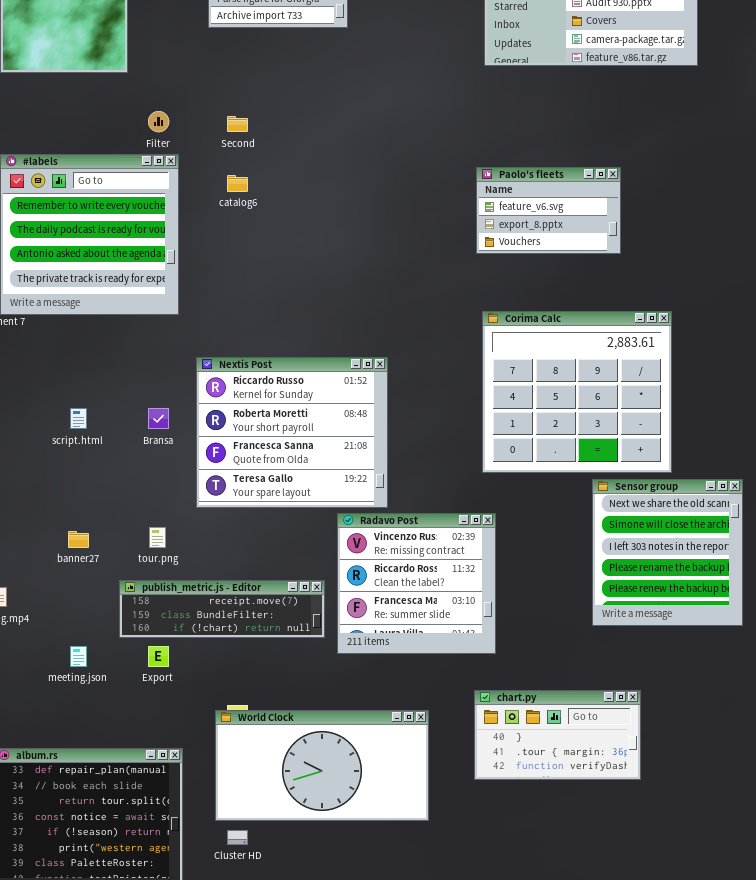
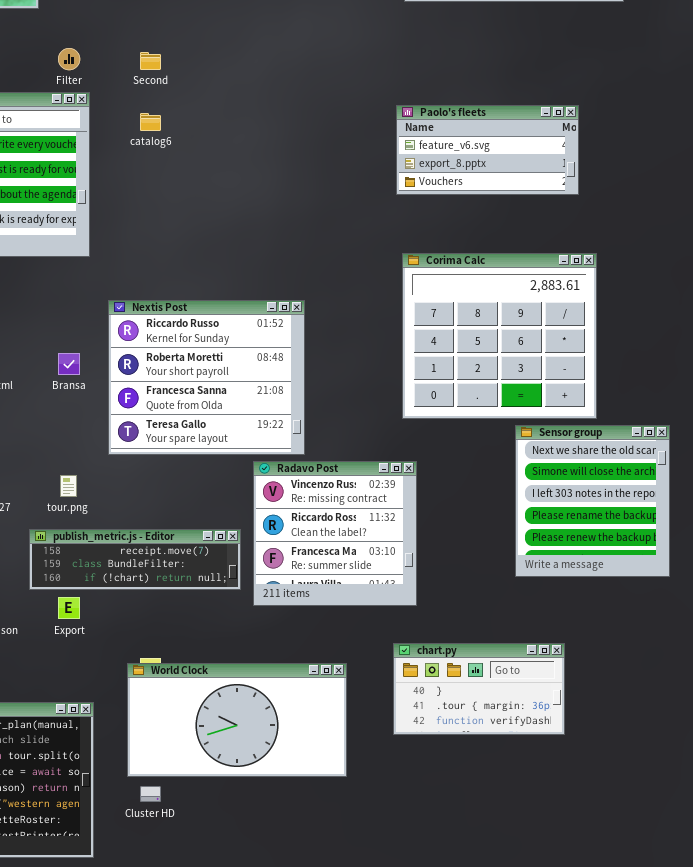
Paolo's fleets: [476,167,621,254] -> [396,105,579,195], resized

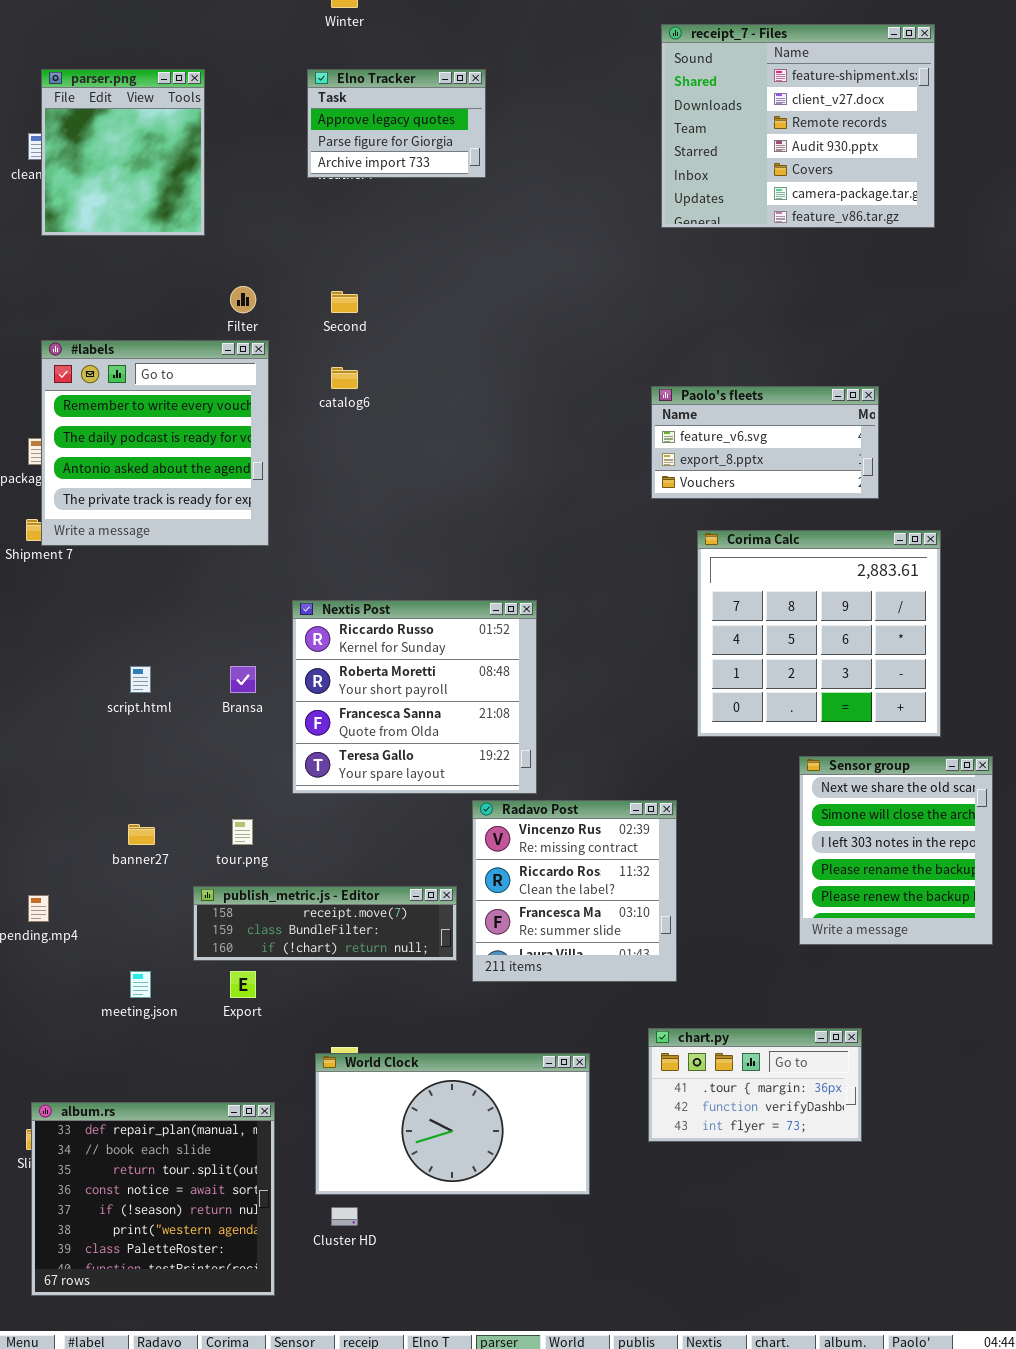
Paolo's fleets: [396,105,579,195] -> [651,386,879,499], moved
Corima Calc: [402,253,597,419] -> [697,530,941,737], moved
chart.py: [393,643,565,735] -> [648,1028,862,1142], scrolled down 1 row

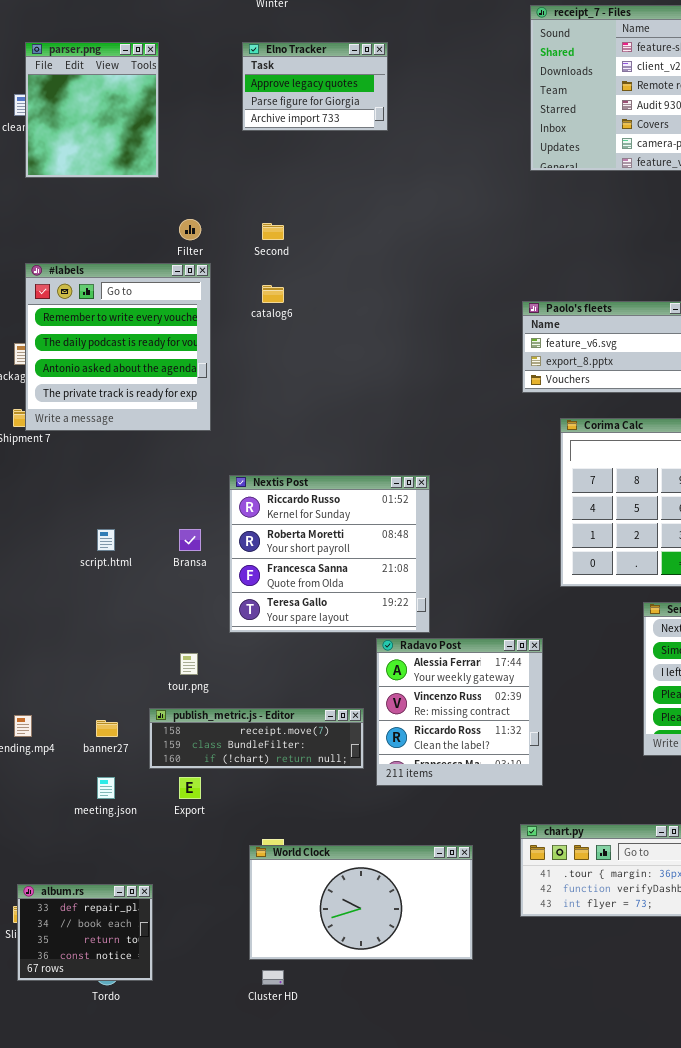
Radavo Post: [472,800,677,982] -> [376,638,543,786], scrolled up 1 row
banner27: [128,824,155,845] -> [96,720,118,737], moved
album.rs: [31,1102,275,1296] -> [17,884,153,981], resized

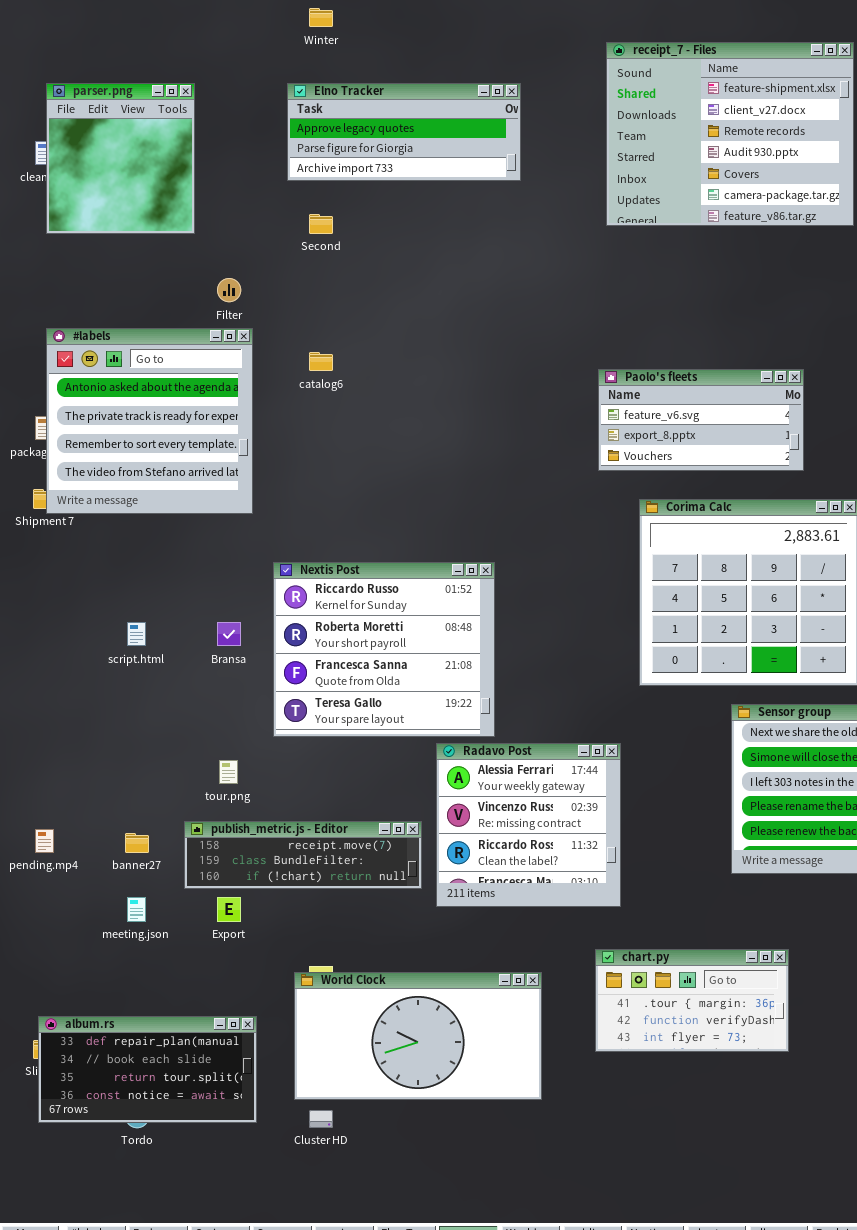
Elno Tracker: [242,42,388,131] -> [287,83,521,181], resized
Second: [262,223,284,240] -> [309,214,333,234], moved
#labels: [25,263,211,431] -> [46,328,253,514], scrolled down 2 rows
album.rs: [17,884,153,981] -> [38,1016,257,1123], resized

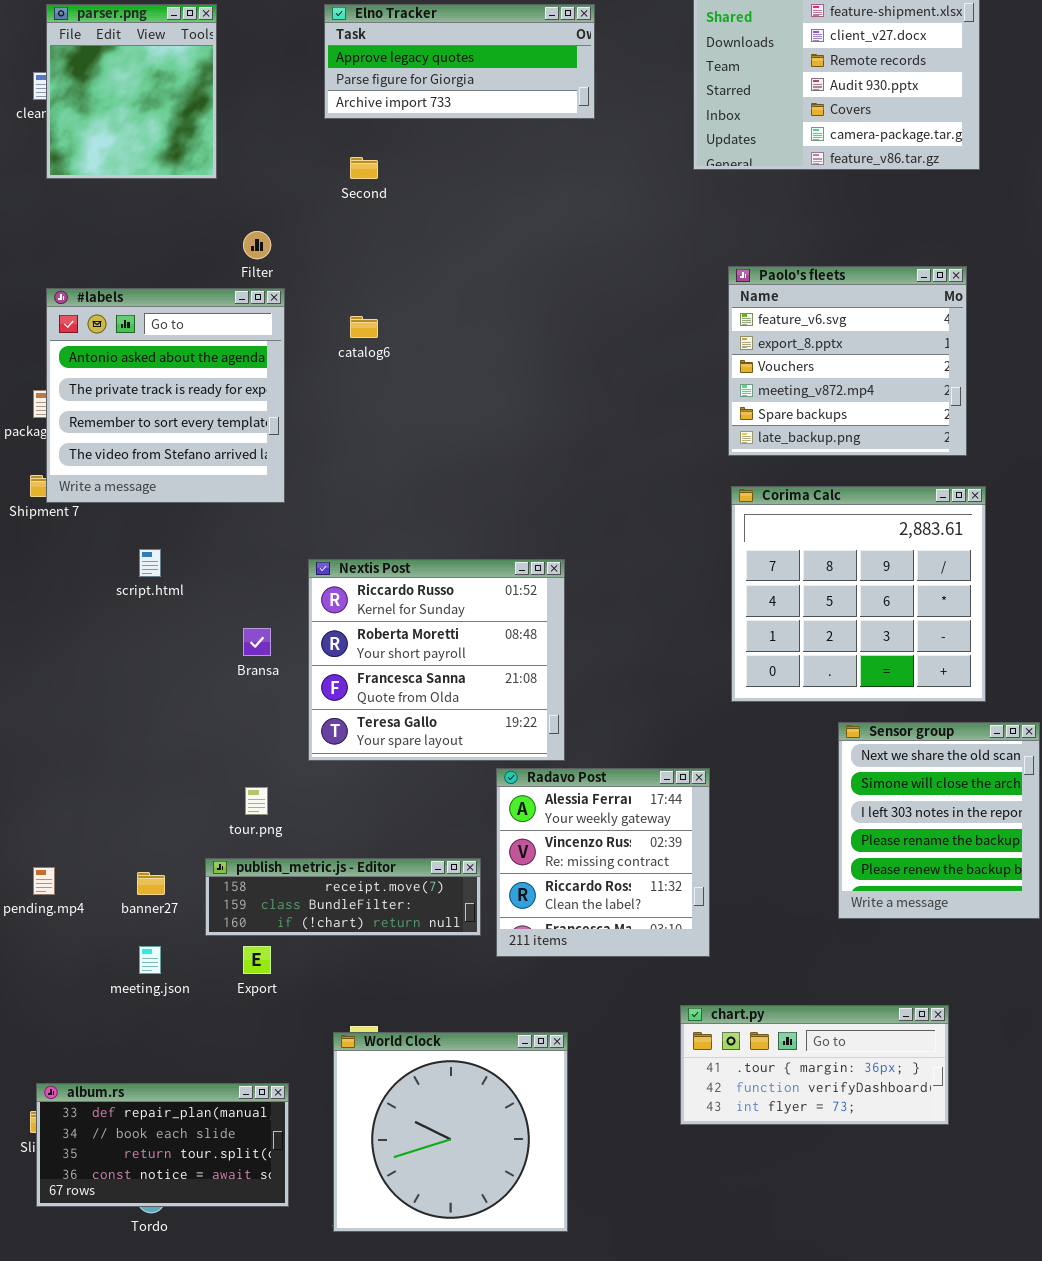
Paolo's fleets: [598,369,804,471] -> [728,266,967,456], moved, resized
script.html: [127,622,146,646] -> [139,549,161,577], moved
chart.py: [595,949,789,1052] -> [680,1005,949,1125], resized
World Clock: [294,972,542,1100] -> [333,1032,568,1232], resized

